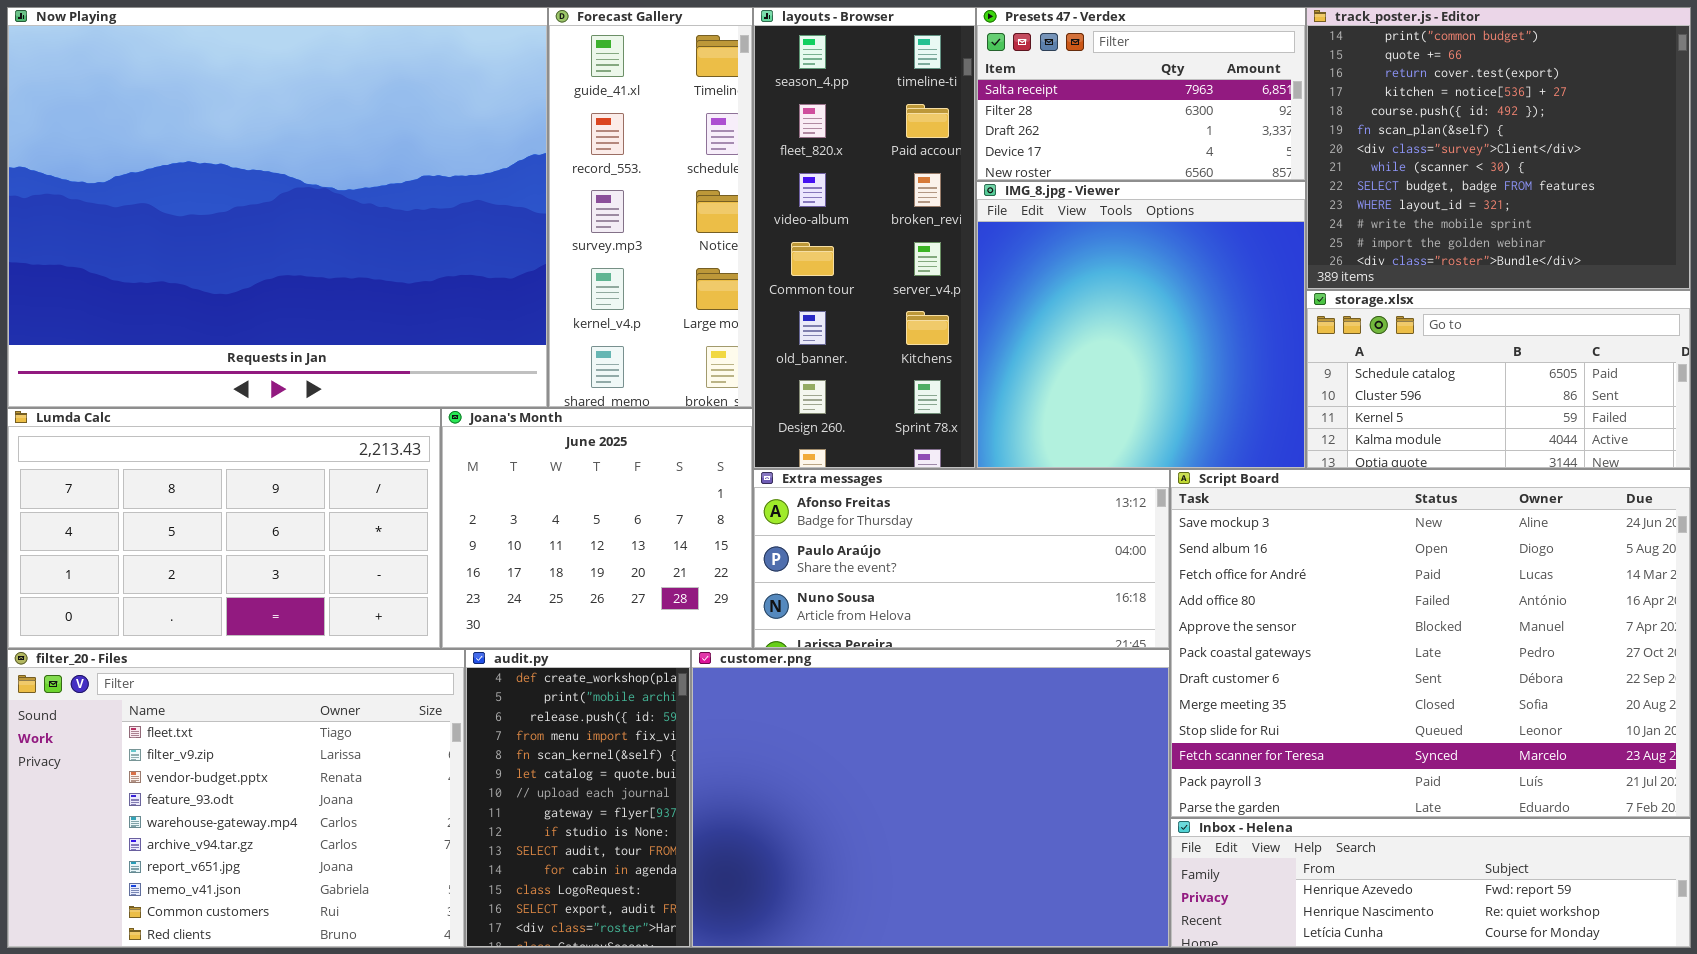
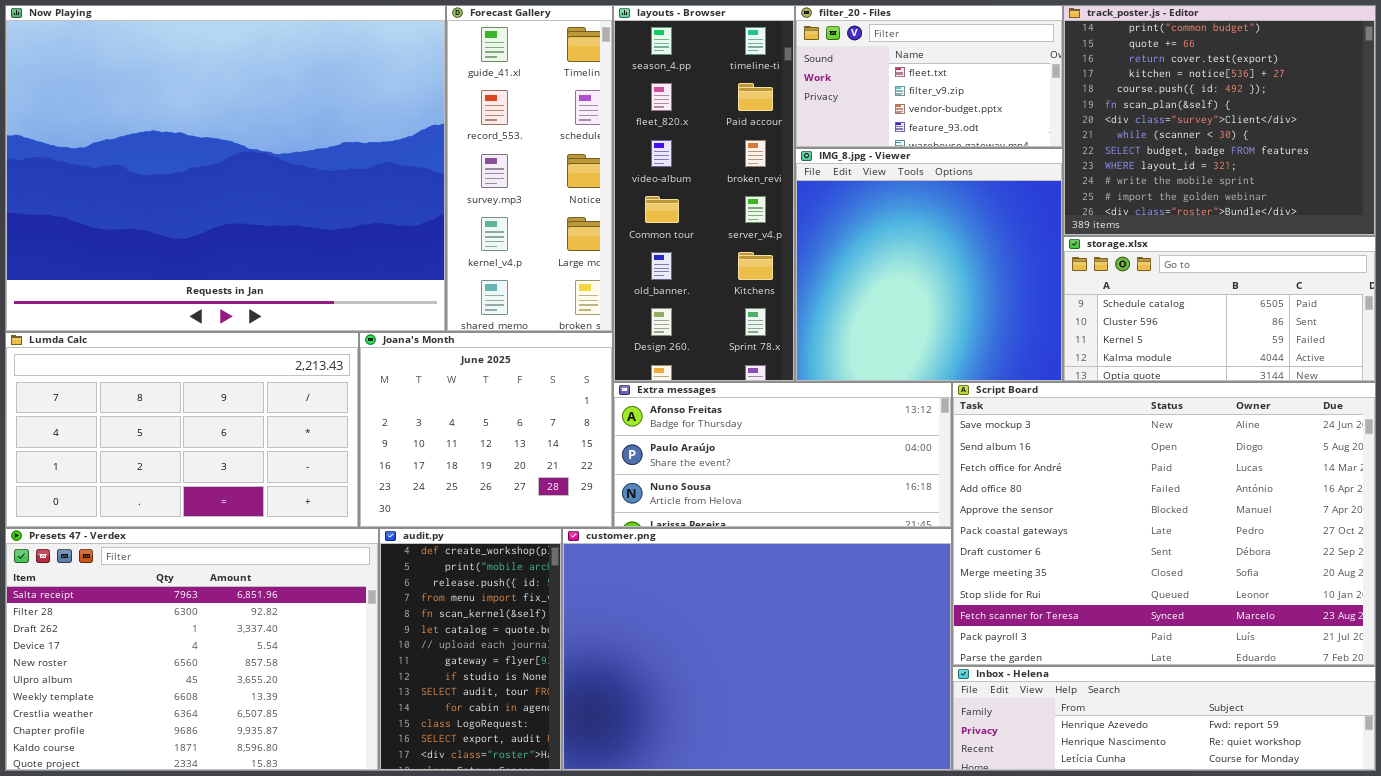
Presets 47 - Verdex: [976,7,1306,181] -> [5,528,379,771], moved, resized
filter_20 - Files: [7,649,465,948] -> [795,5,1063,148], moved, resized

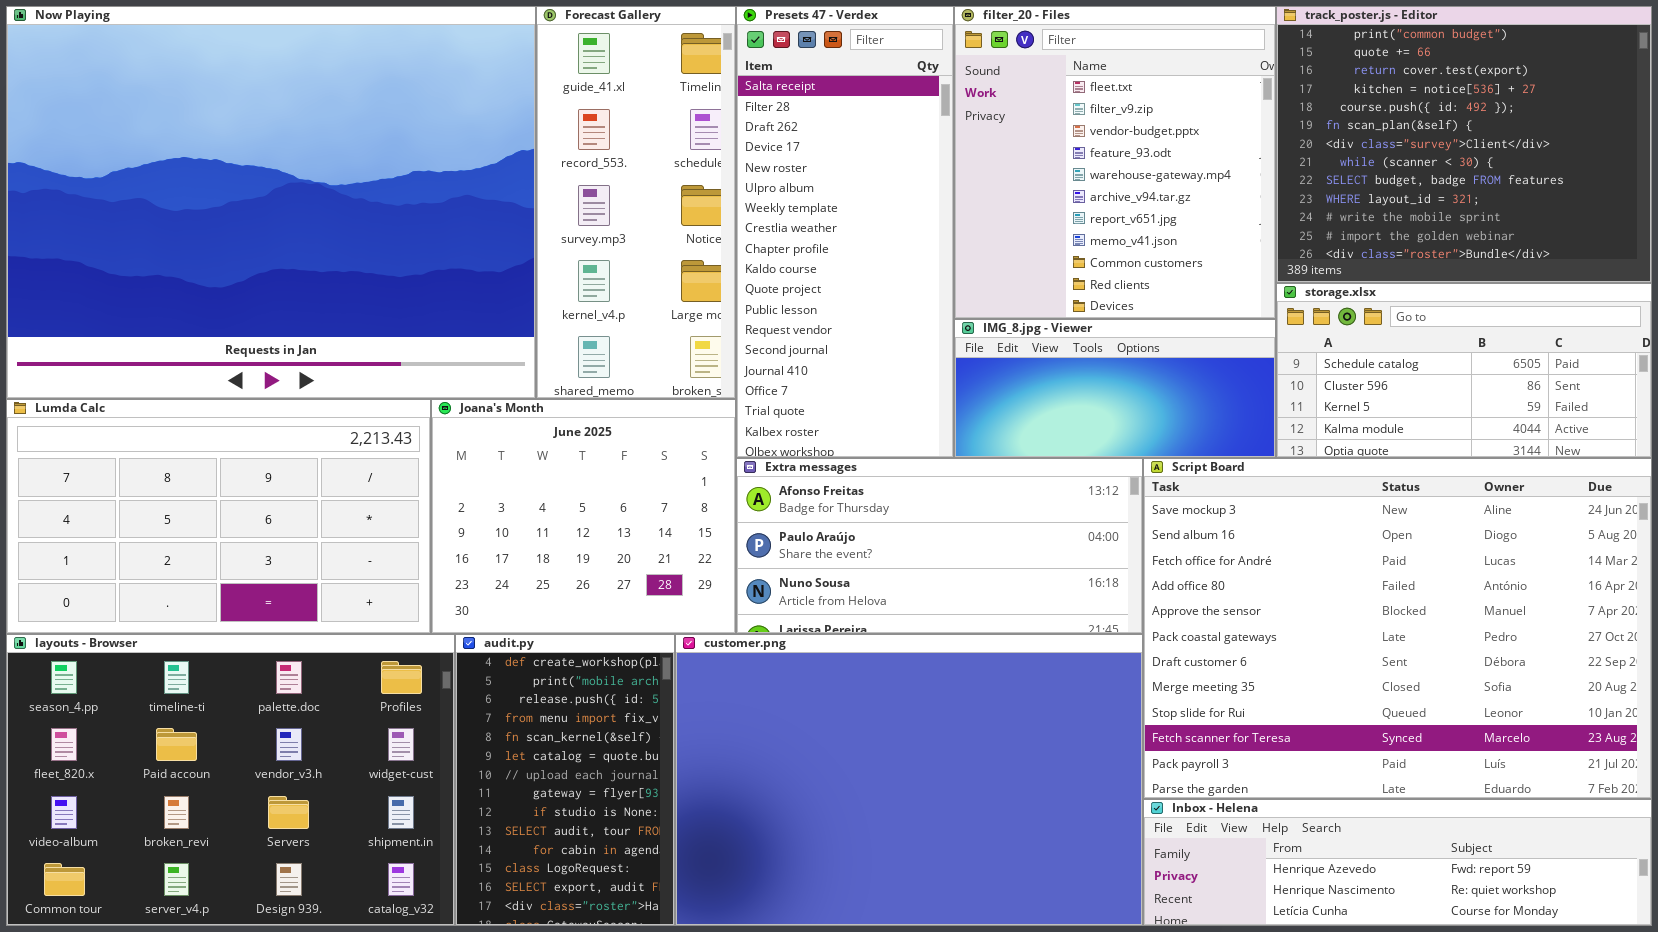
layouts - Browser: [613,5,795,382] -> [6,634,455,926], moved, resized
filter_20 - Files: [795,5,1063,148] -> [954,6,1276,319], resized
IMG_8.jpg - Viewer: [795,148,1063,382] -> [954,319,1276,458], resized
Presets 47 - Verdex: [5,528,379,771] -> [736,6,954,458], moved, resized

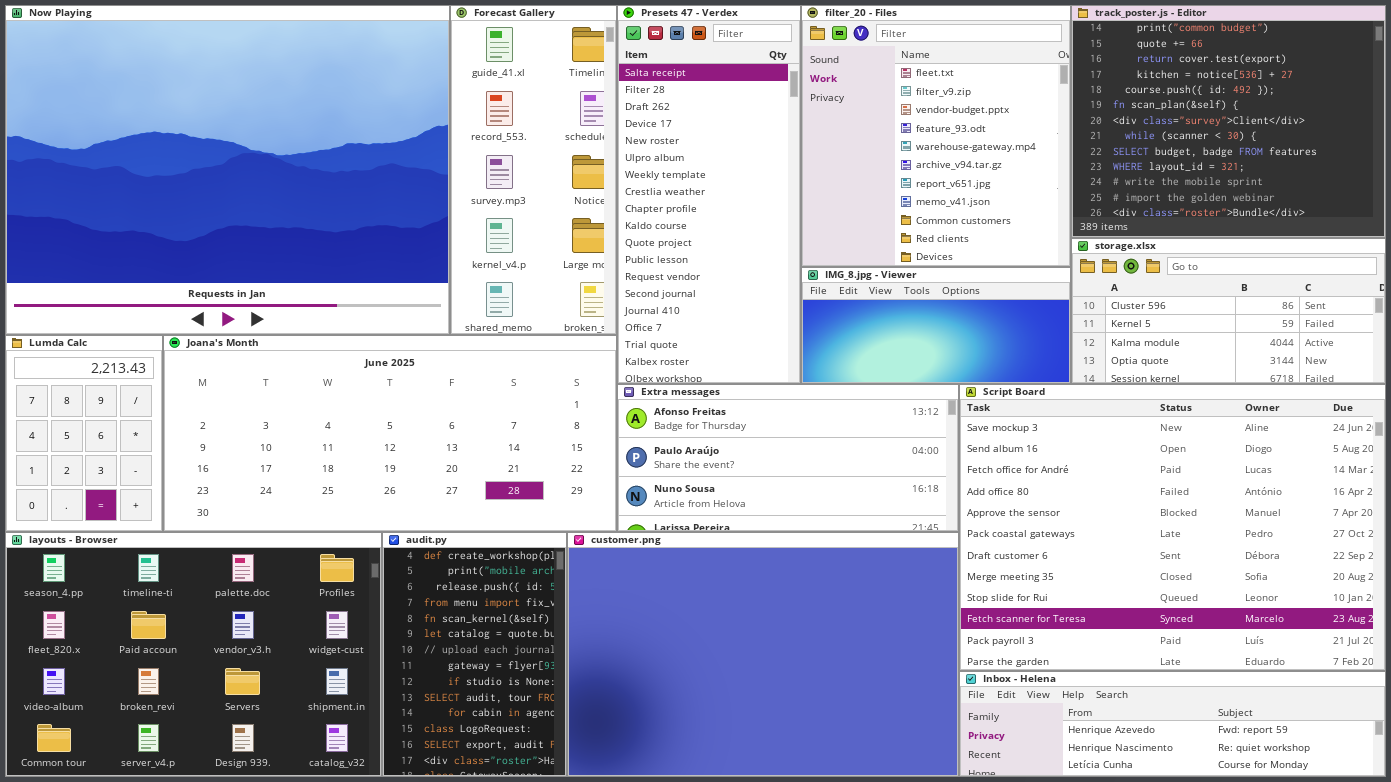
storage.xlsx: [1276,283,1652,458] -> [1071,238,1386,384], scrolled down 1 row
Lumda Calc: [6,399,431,634] -> [5,335,163,532], resized
Joana's Month: [431,399,736,634] -> [163,335,617,532], resized

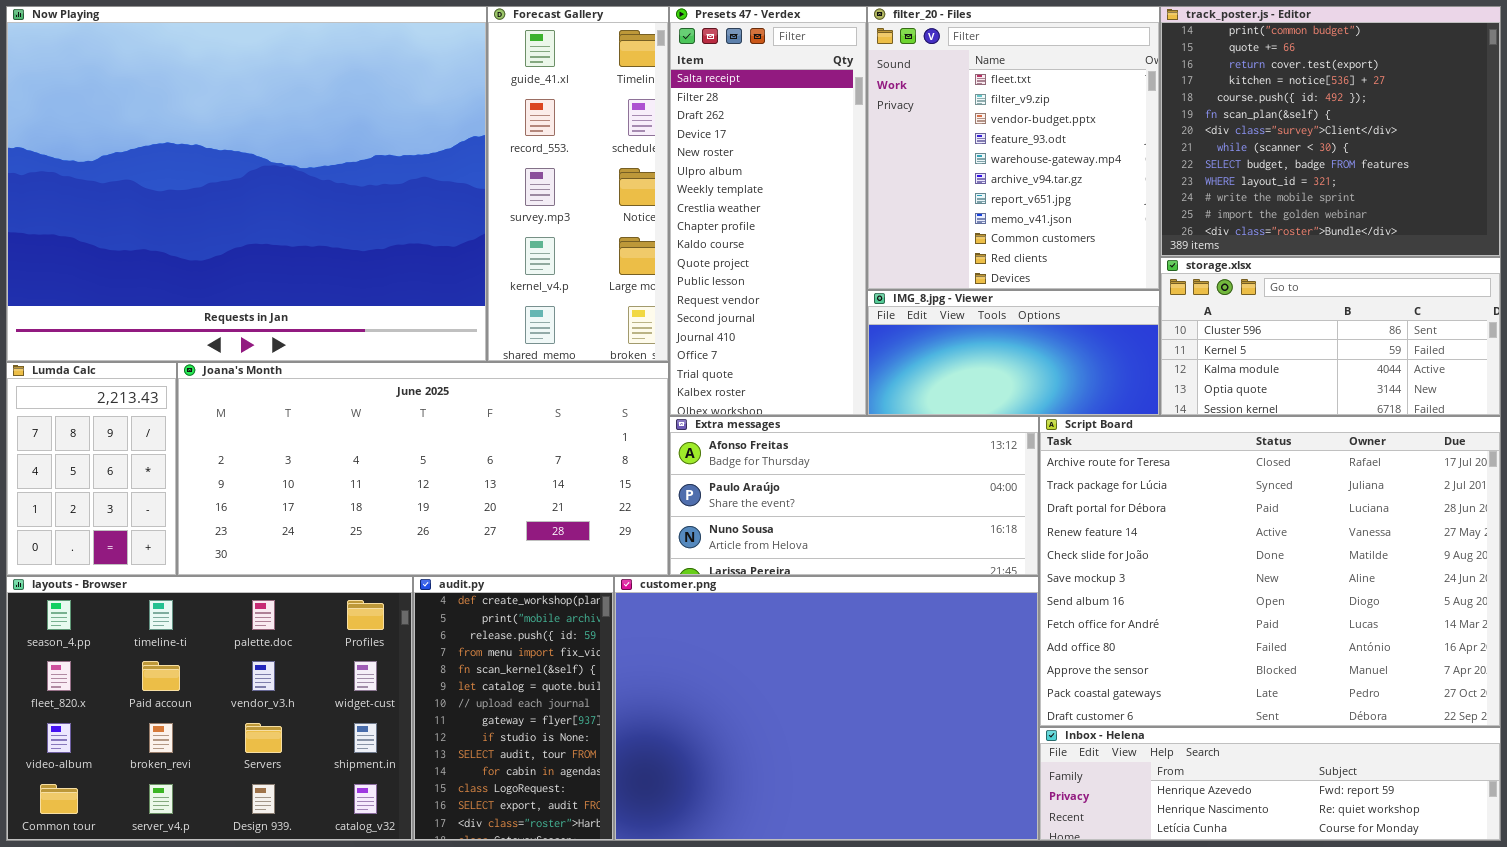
Script Board: [959,384,1386,671] -> [1039,416,1501,727], scrolled up 5 rows

